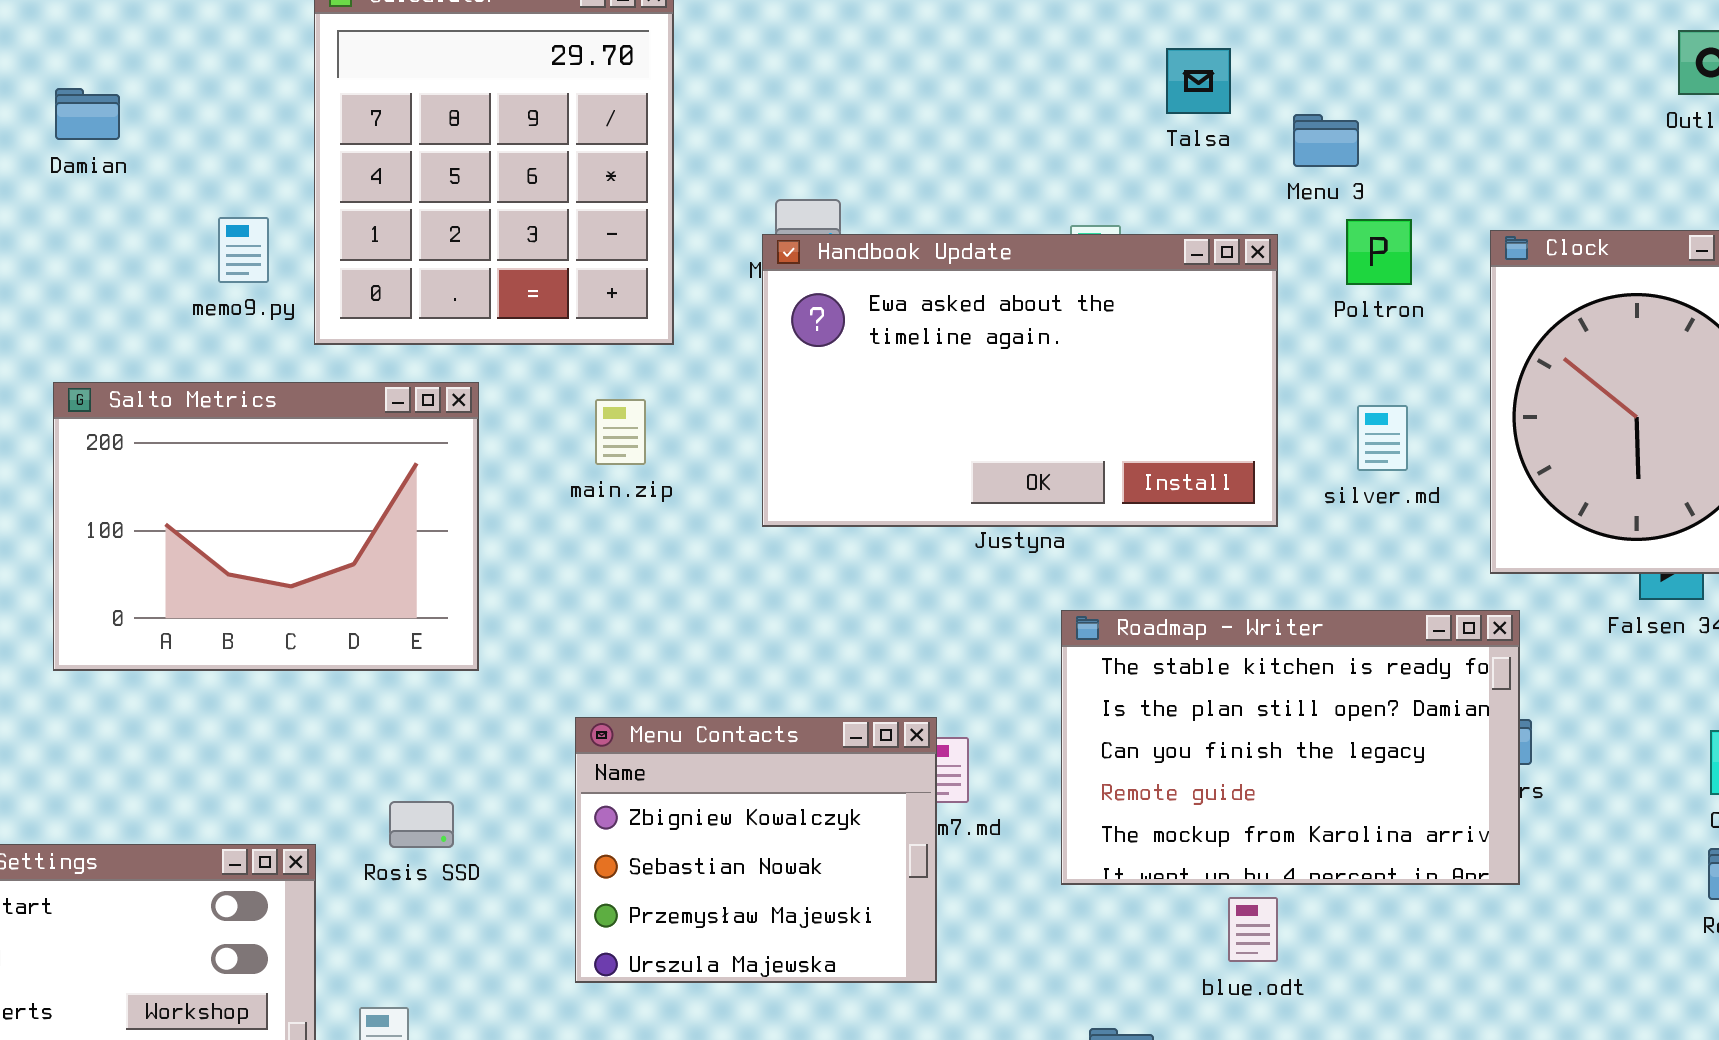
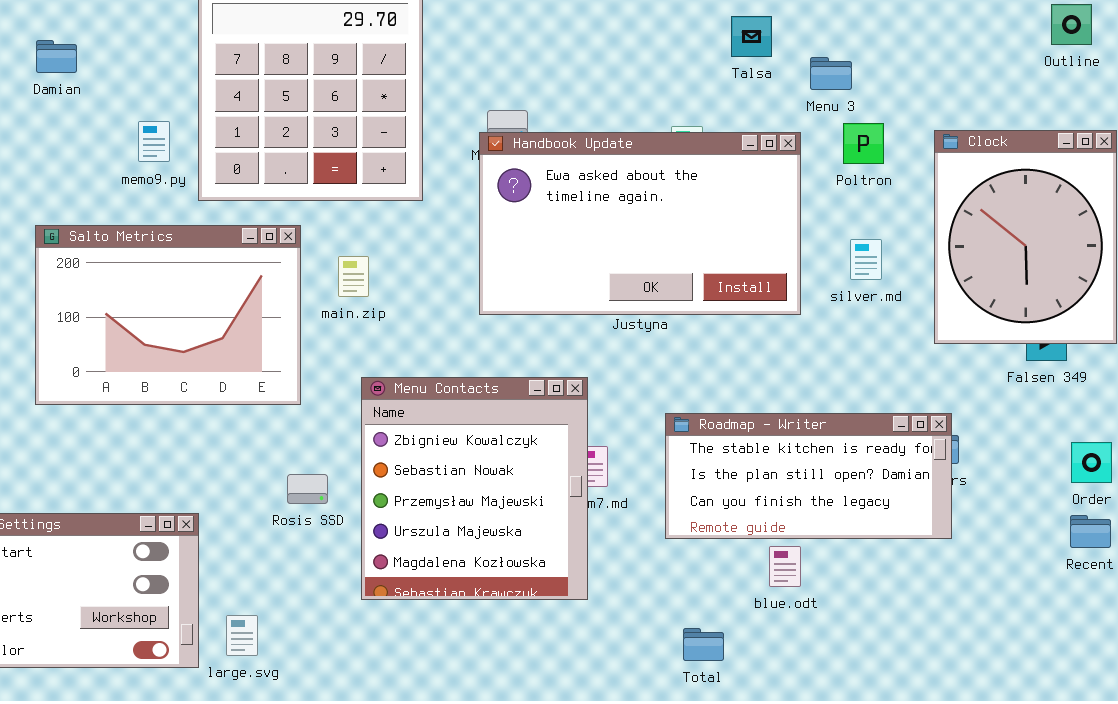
main.zip: [595,399,646,465] -> [338,256,369,297], moved
Roadmap - Writer: [1061,610,1520,885] -> [665,413,952,539], resized
Menu Contacts: [575,717,937,983] -> [361,377,588,600], resized
Rosis SSD: [389,801,454,848] -> [287,474,328,504], moved

